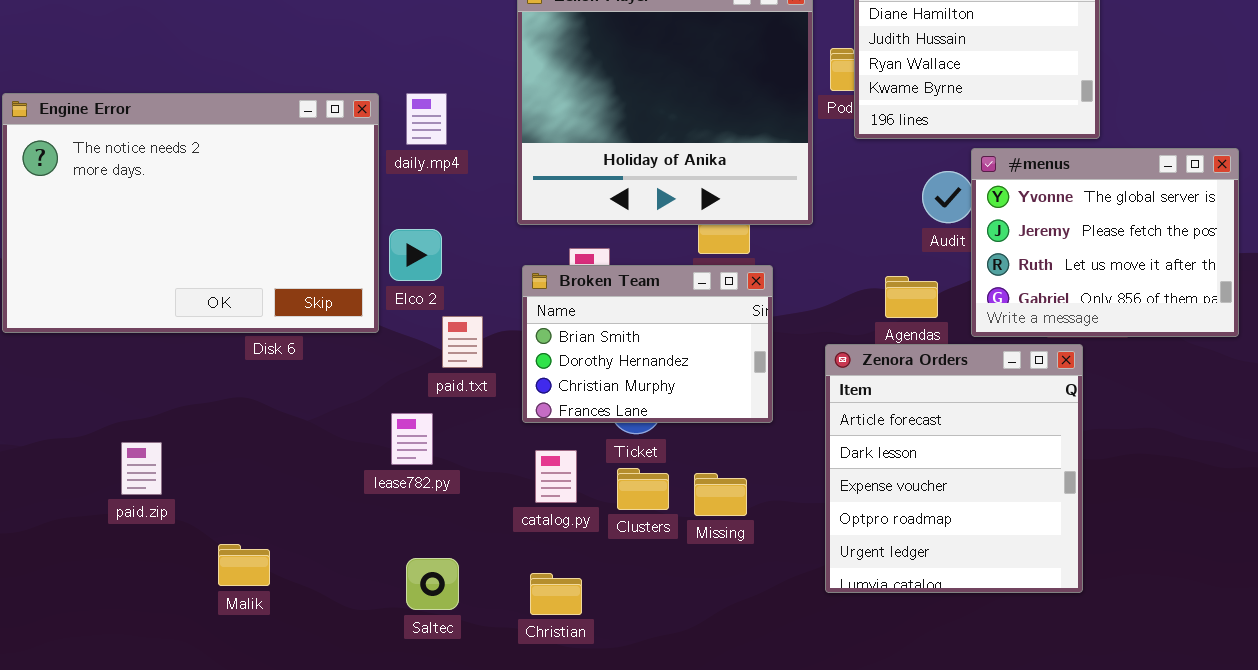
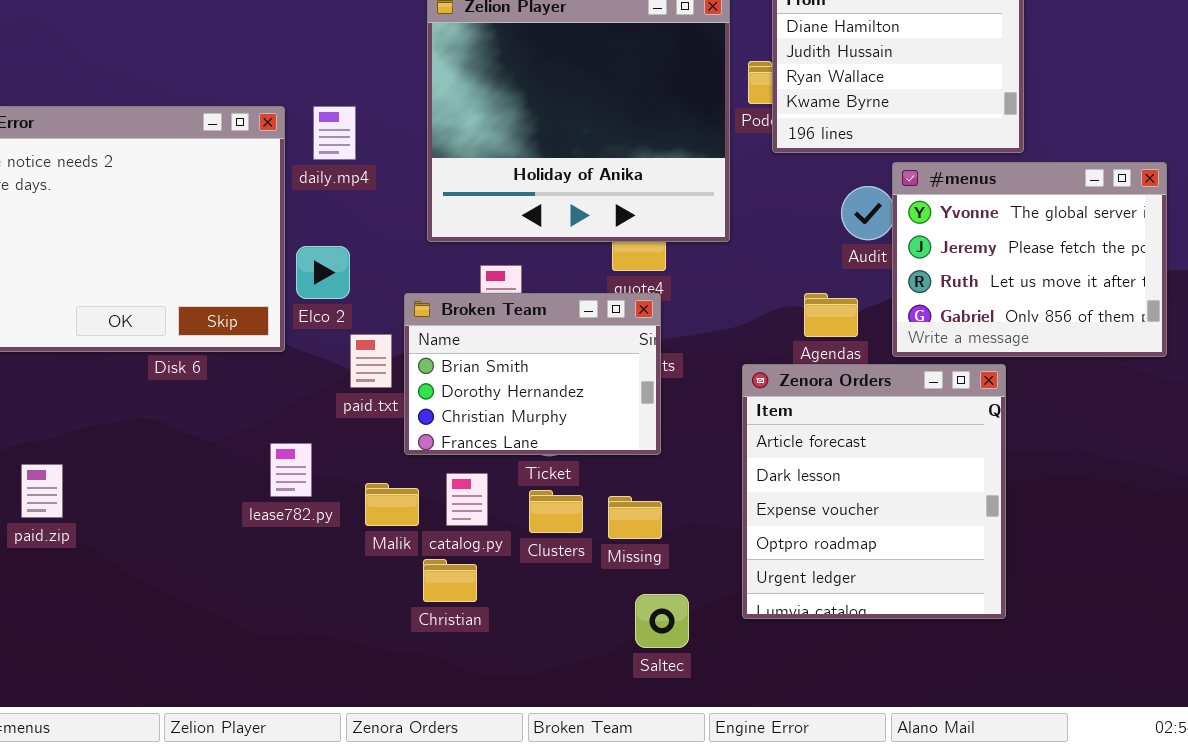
Broken Team: [522,265,773,423] -> [404,293,661,455], moved
lease782.py: [391,413,433,465] -> [270,443,312,497], moved
Malik: [218,544,270,586] -> [365,483,419,526], moved
Saltec: [406,558,459,610] -> [635,594,689,648], moved
Christian: [530,573,582,615] -> [423,559,477,602], moved

